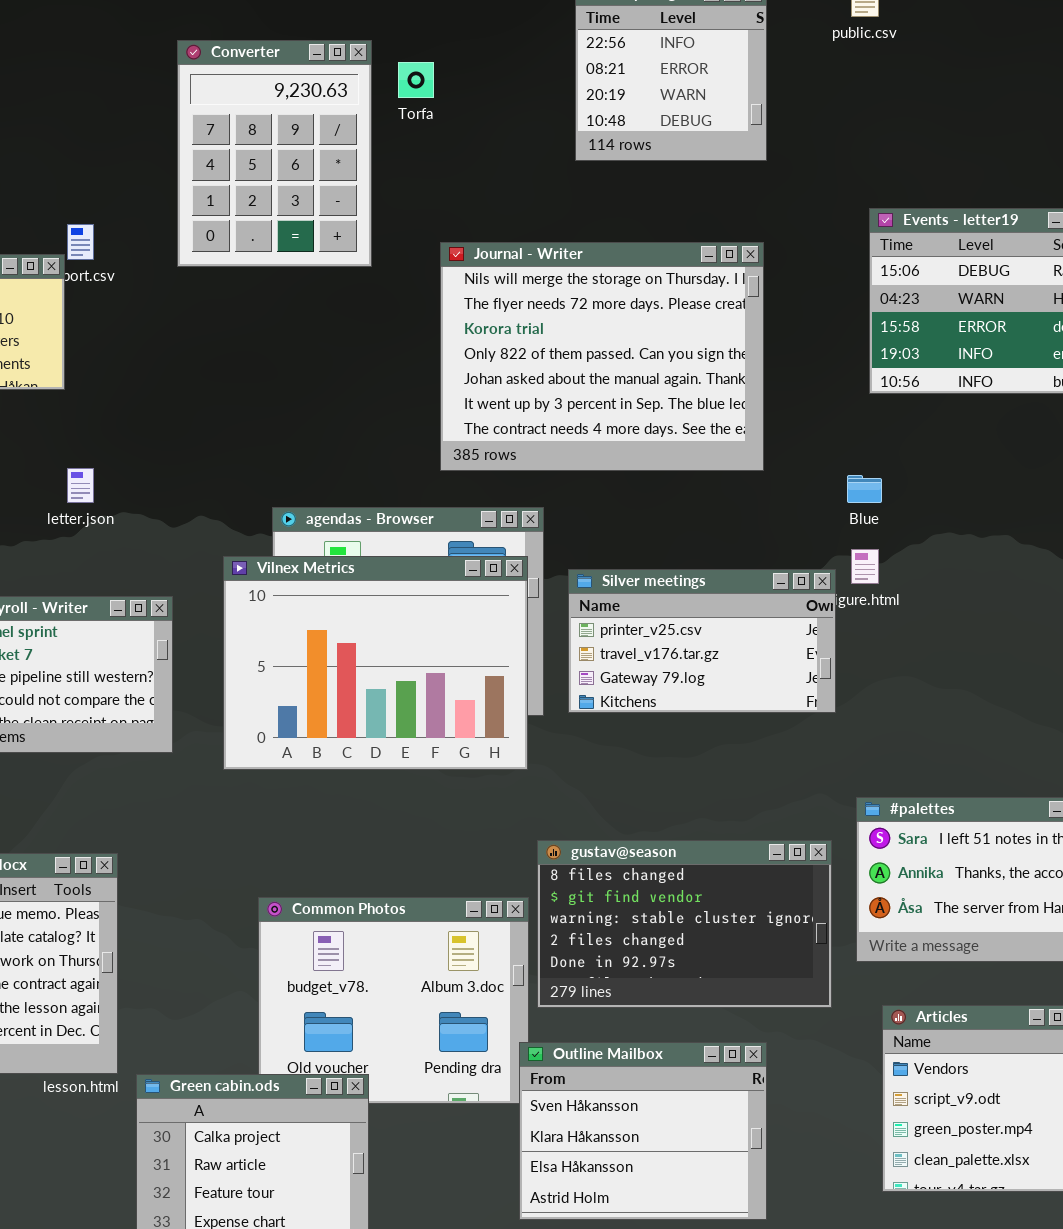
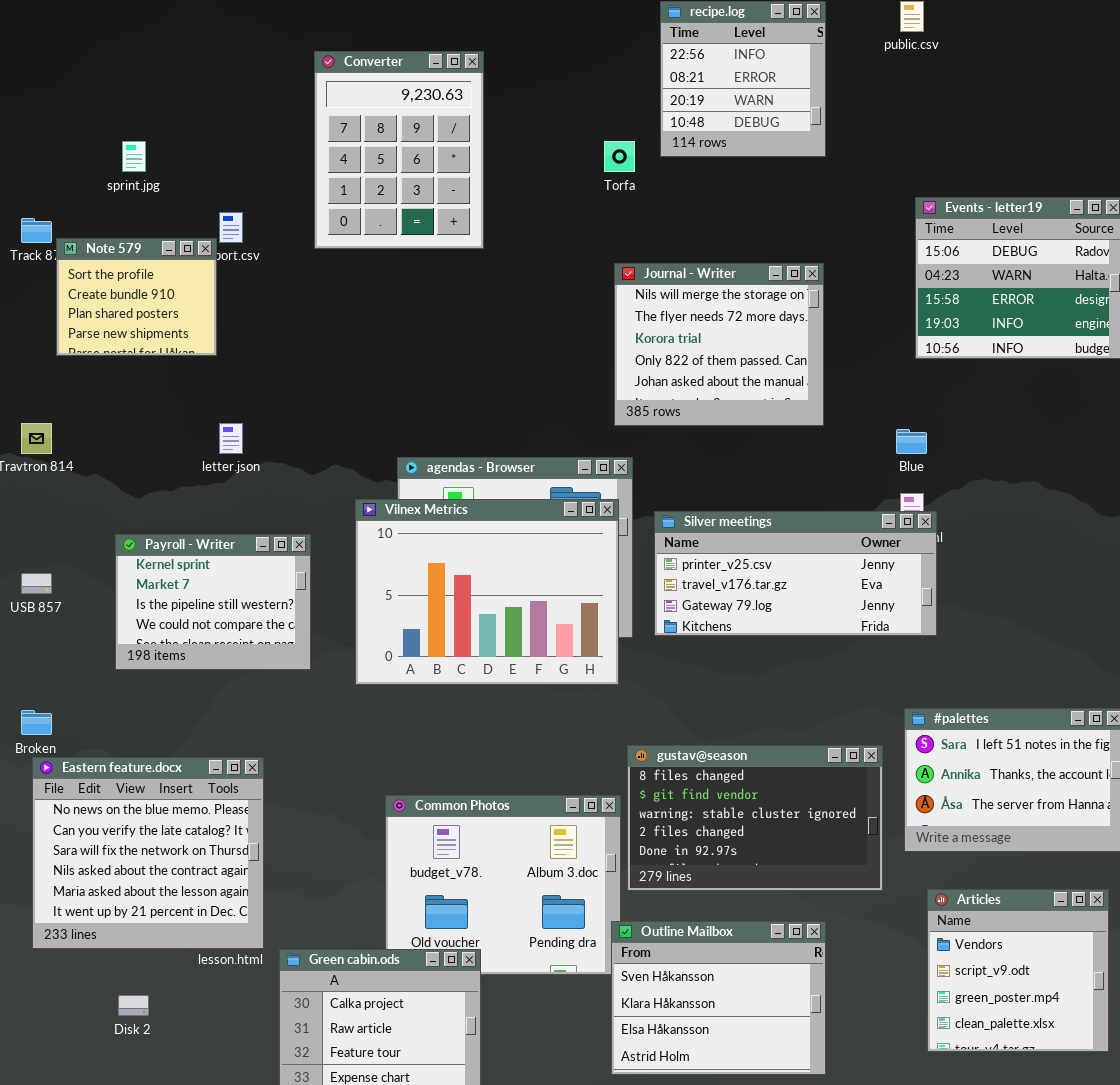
Torfa: [398,62,434,98] -> [604,141,635,172], moved
Journal - Writer: [440,242,764,471] -> [614,263,824,426], resized
Silver meetings: [568,569,836,713] -> [654,511,937,636], resized

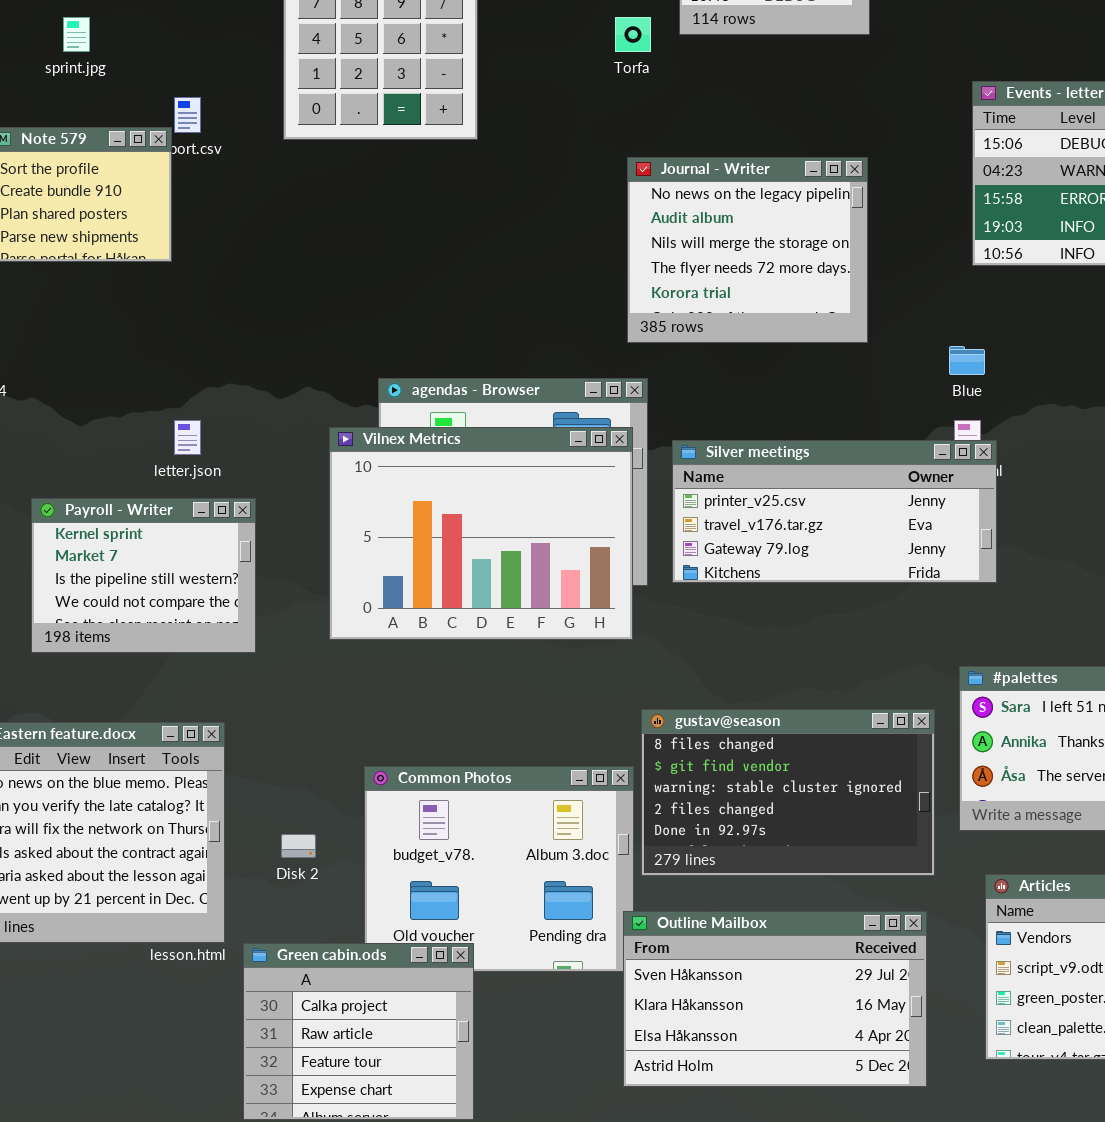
Journal - Writer: [614,263,824,426] -> [627,157,868,343], scrolled up 2 rows
letter.json: [219,423,243,454] -> [174,420,201,455], moved
Payroll - Writer: [115,534,311,670] -> [31,498,256,653], moved
Outline Mailbox: [611,921,826,1075] -> [623,911,927,1087], resized
Disk 2: [118,995,149,1016] -> [281,834,316,858], moved

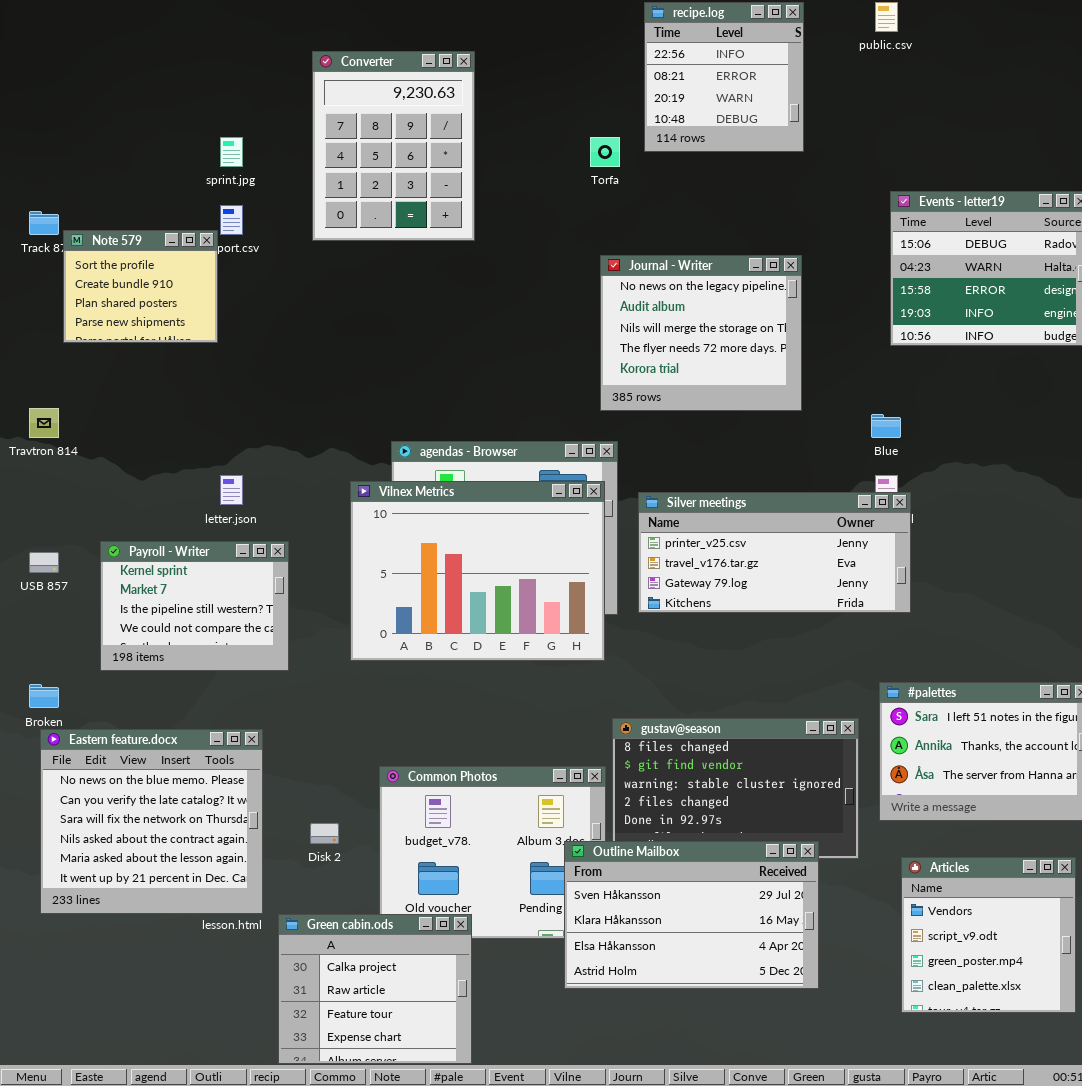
sprint.jpg: [63,17,90,52] -> [220,137,243,167], moved
Outline Mailbox: [623,911,927,1087] -> [564,841,819,989], moved

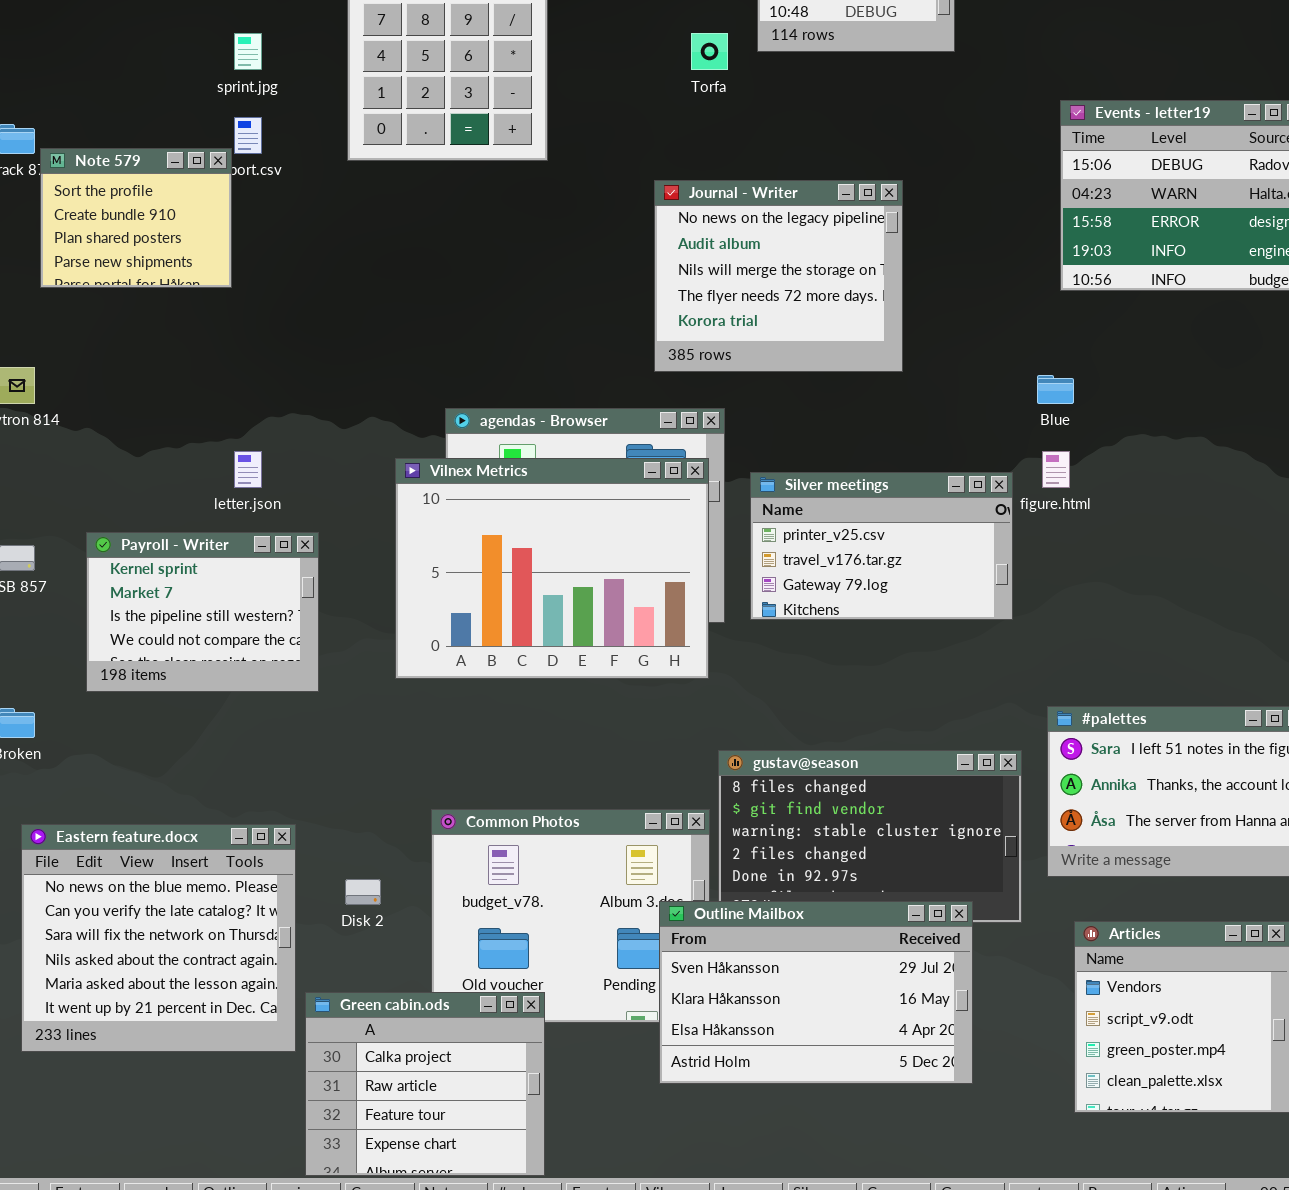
Journal - Writer: [600,255,802,411] -> [654,180,903,372], moved
Silver meetings: [638,492,911,613] -> [750,472,1013,620], resized
Eastern feature.docx: [40,729,263,914] -> [21,824,296,1052], moved

